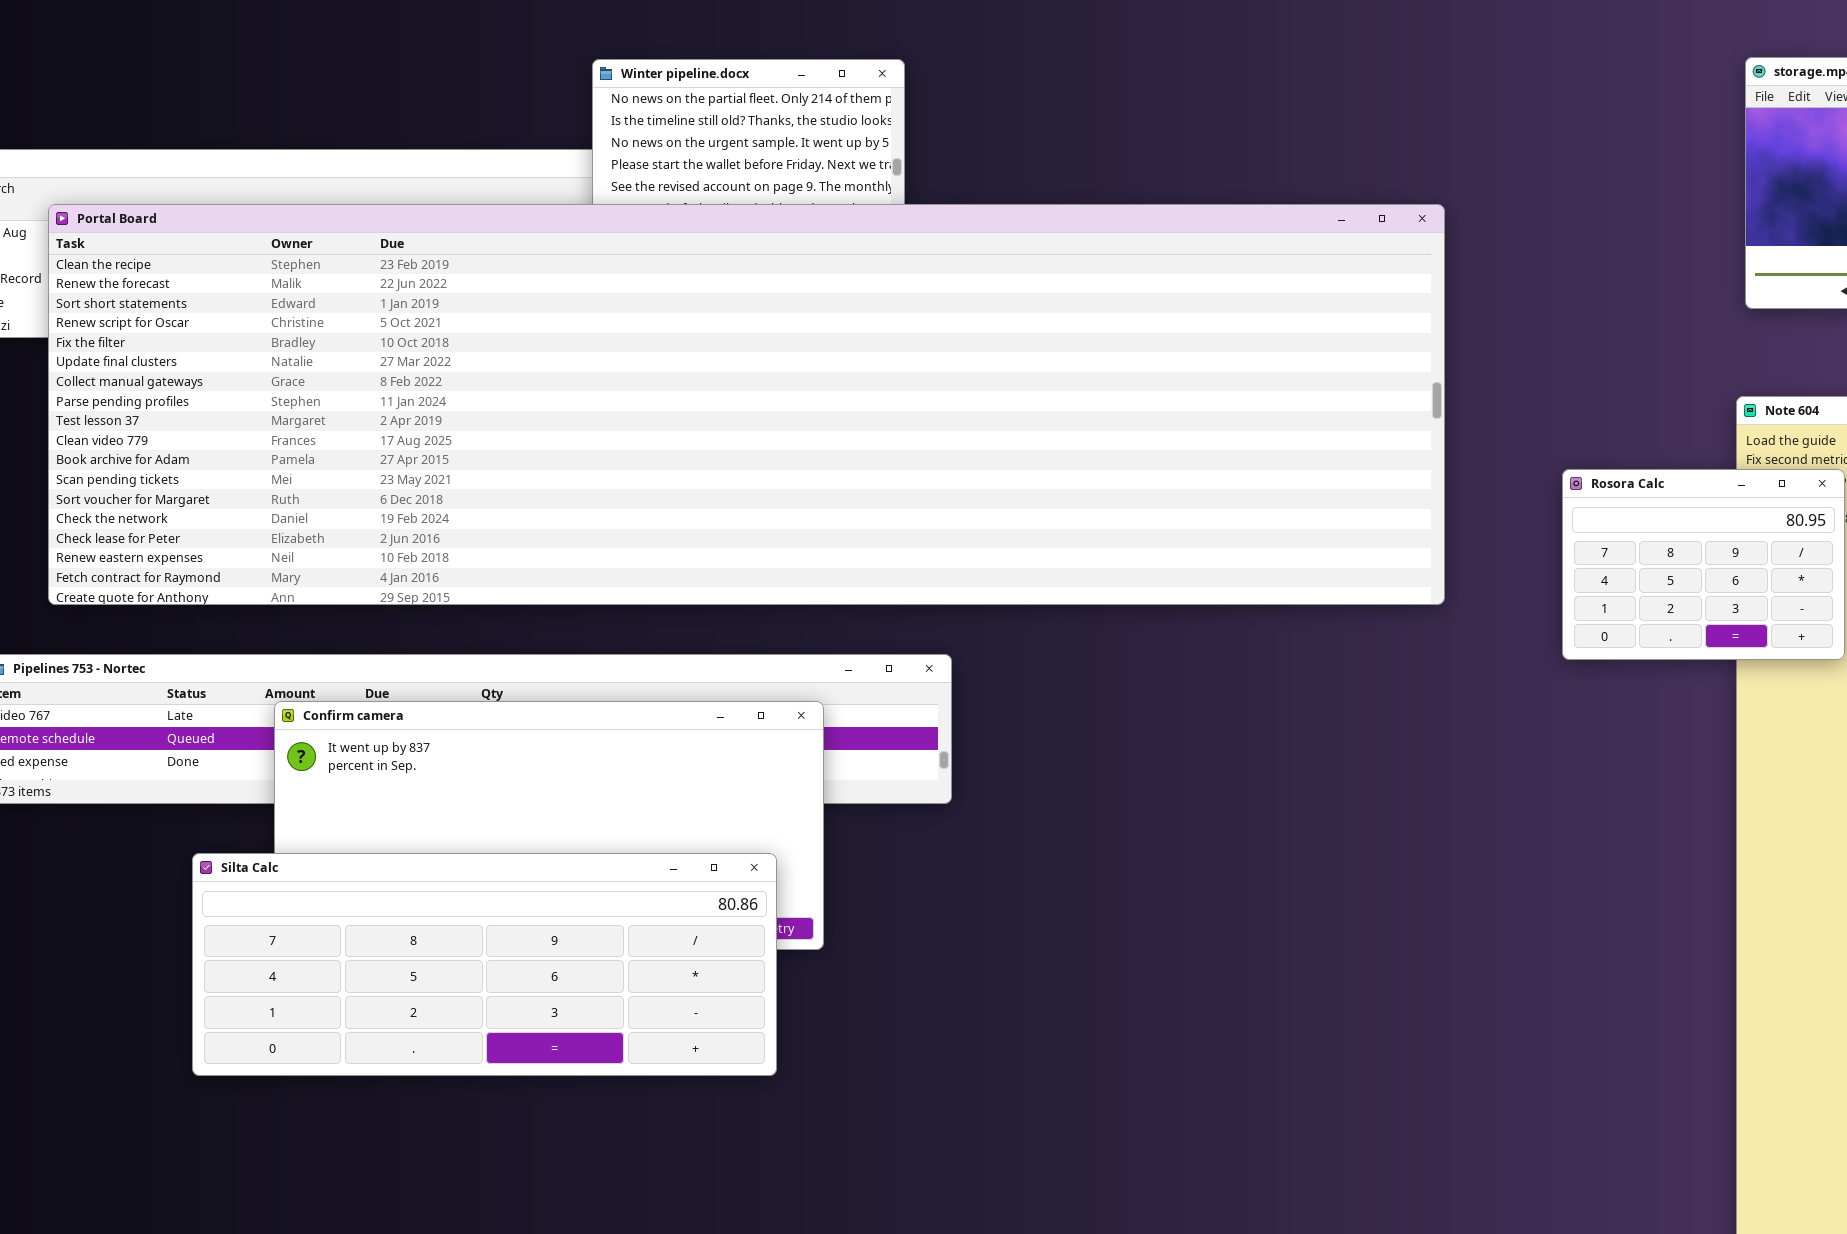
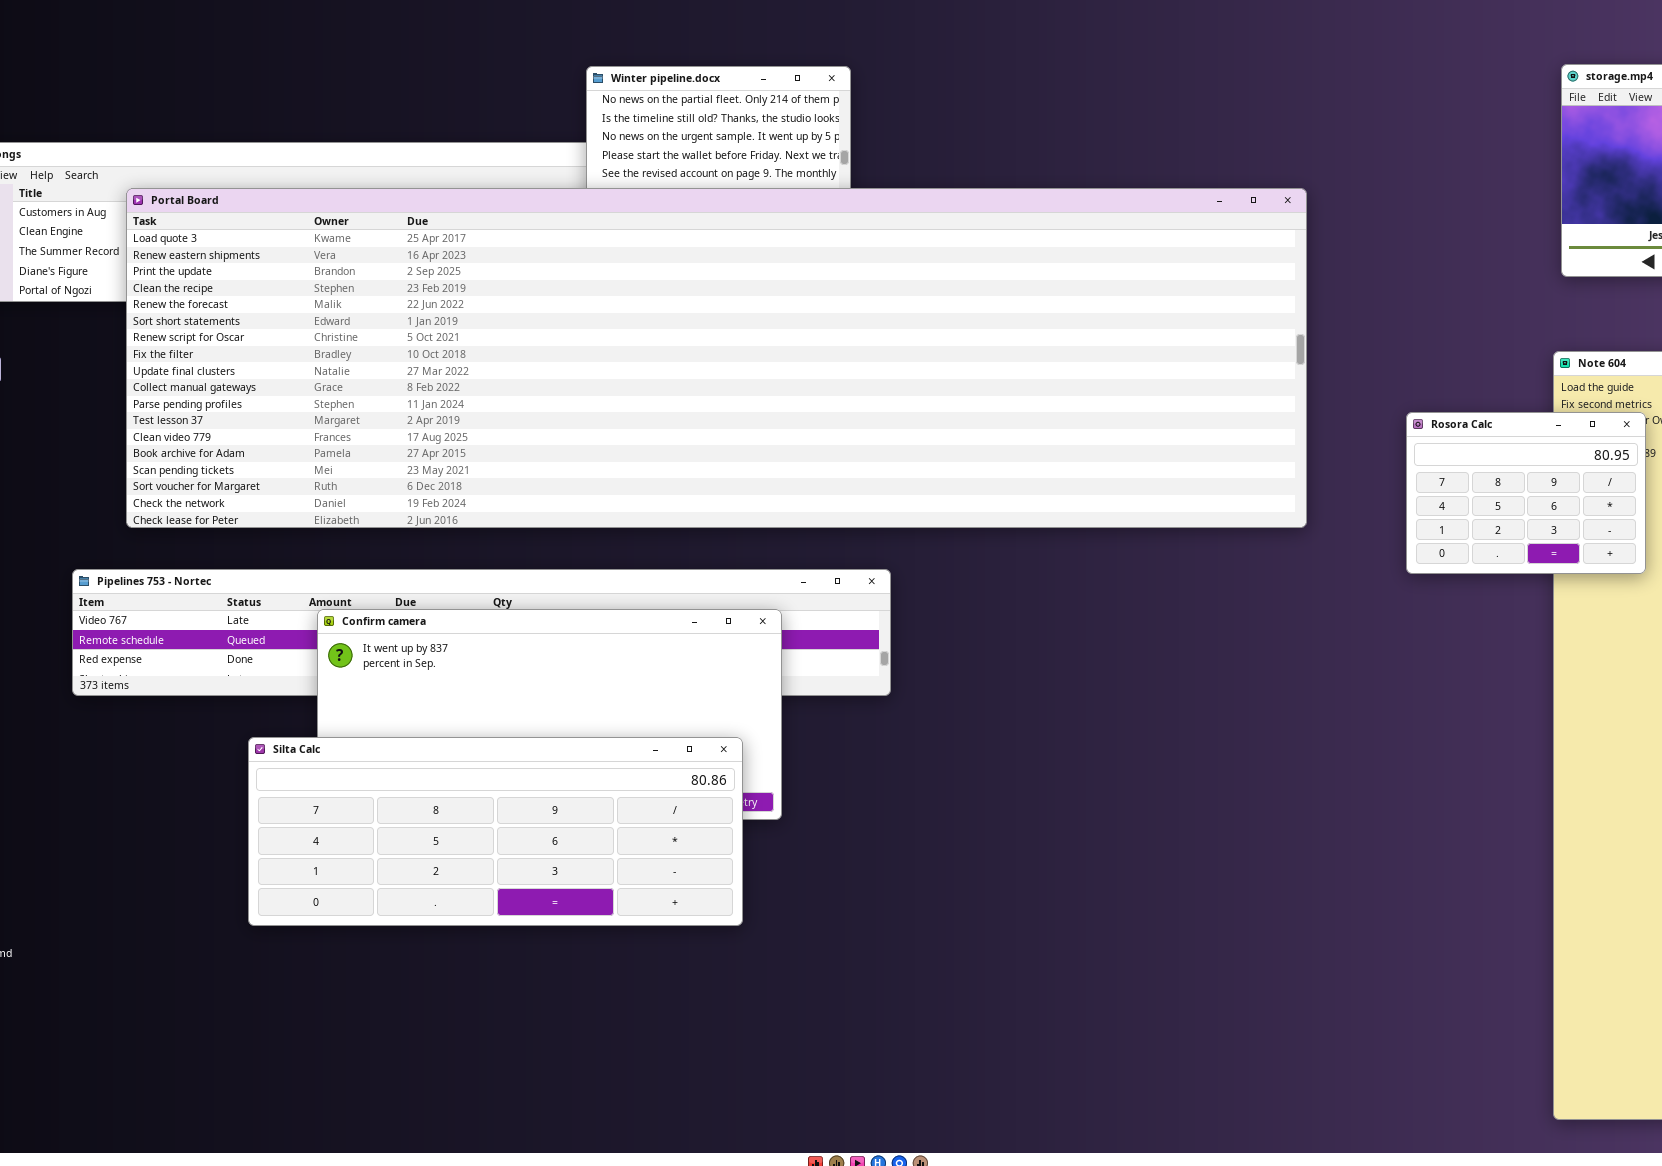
Portal Board: [48,204,1445,605] -> [126,188,1307,528], scrolled up 3 rows

